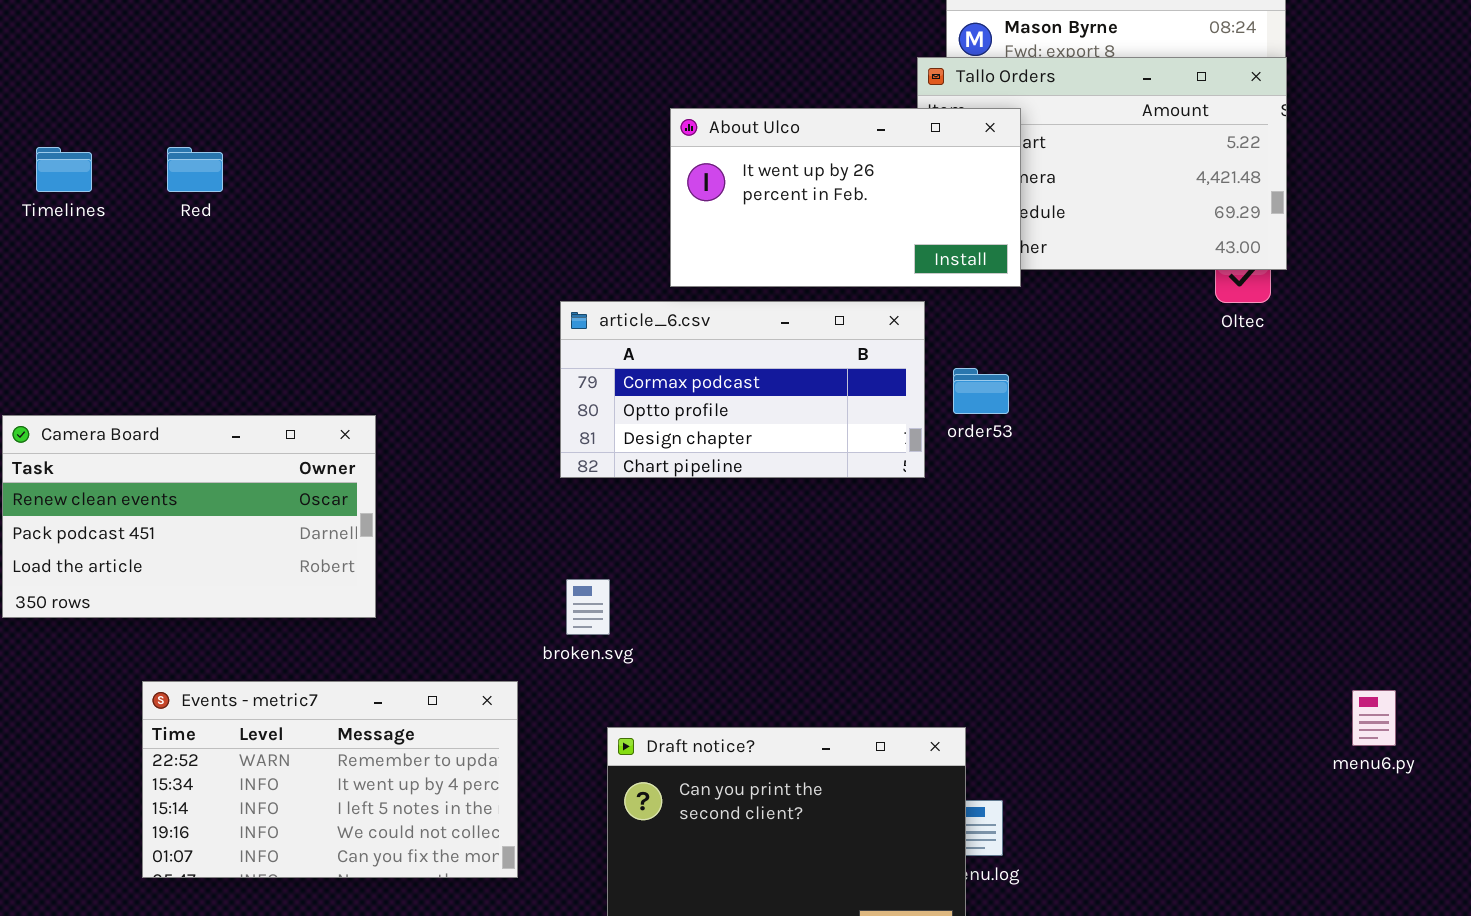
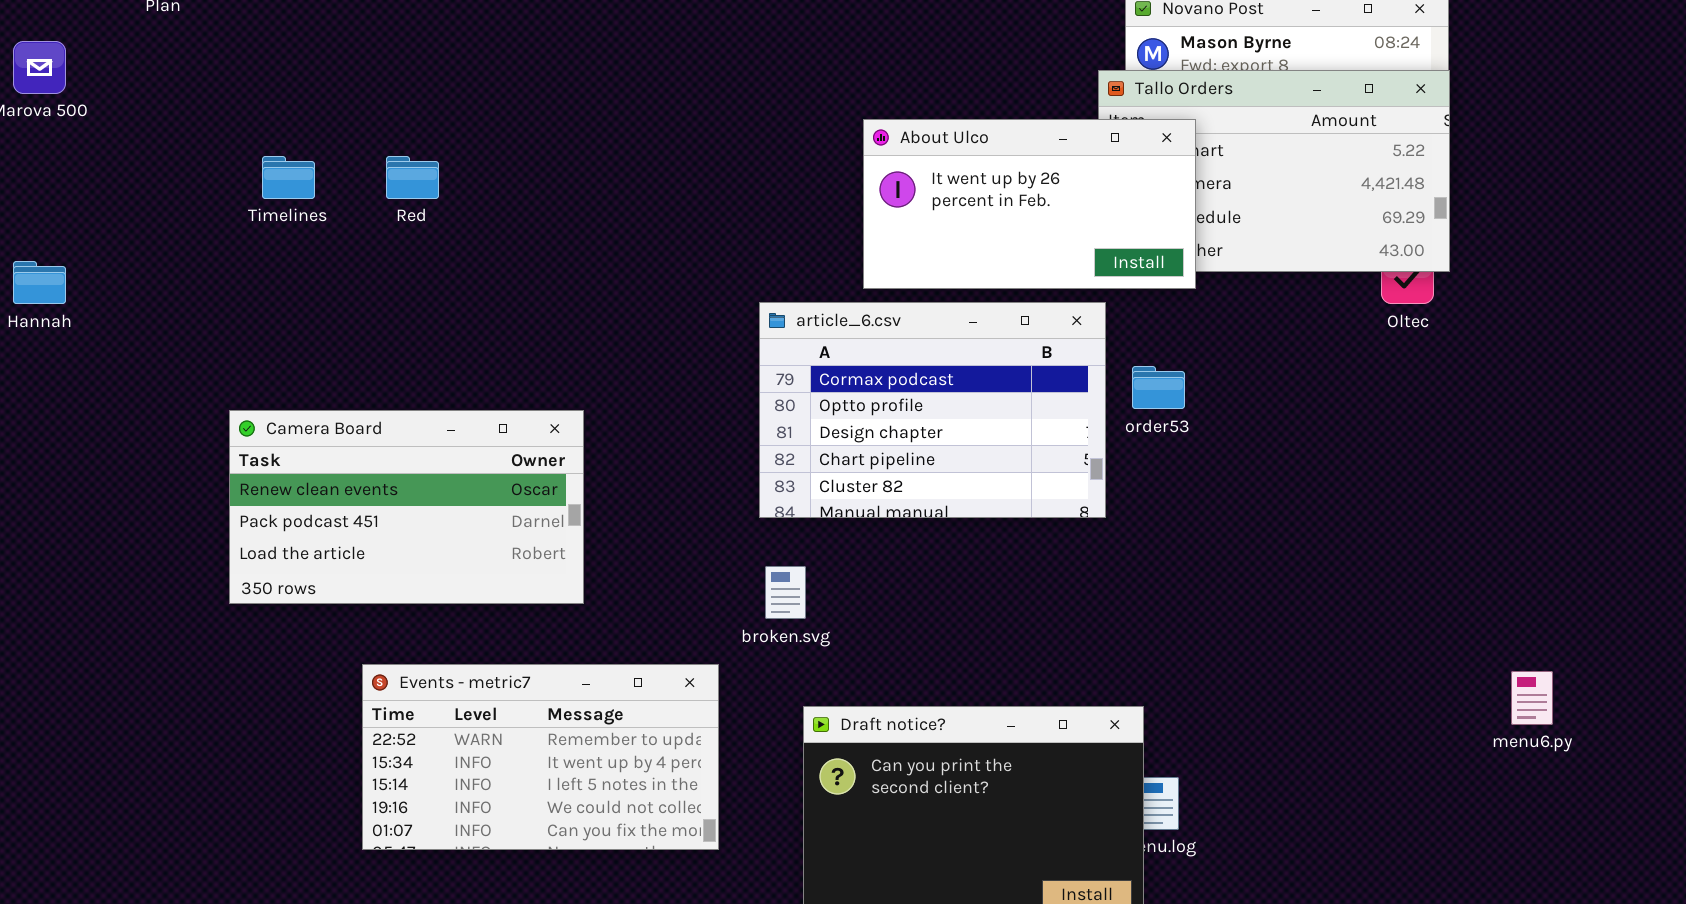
article_6.csv: [560,301,925,478] -> [759,302,1106,518], resized

